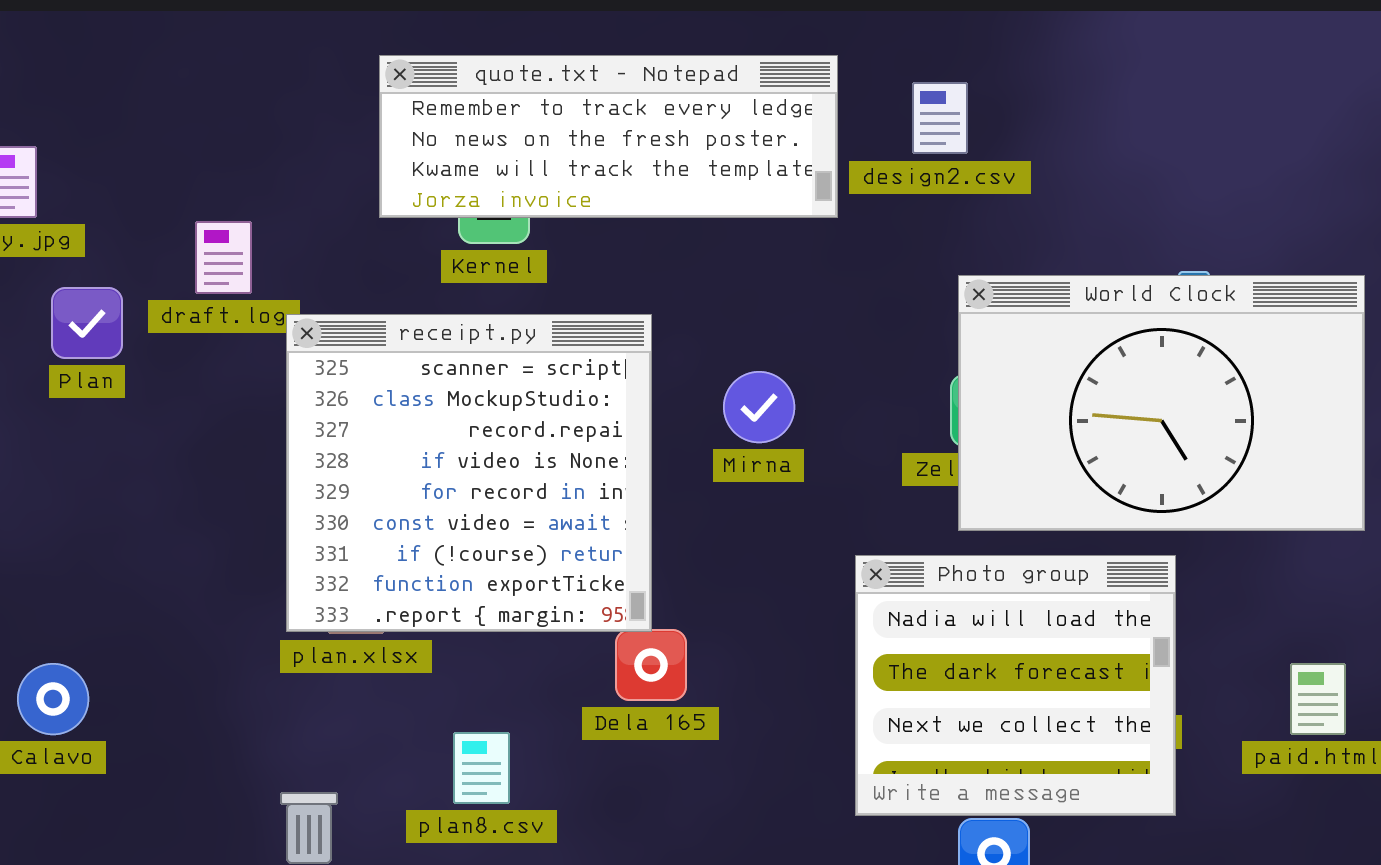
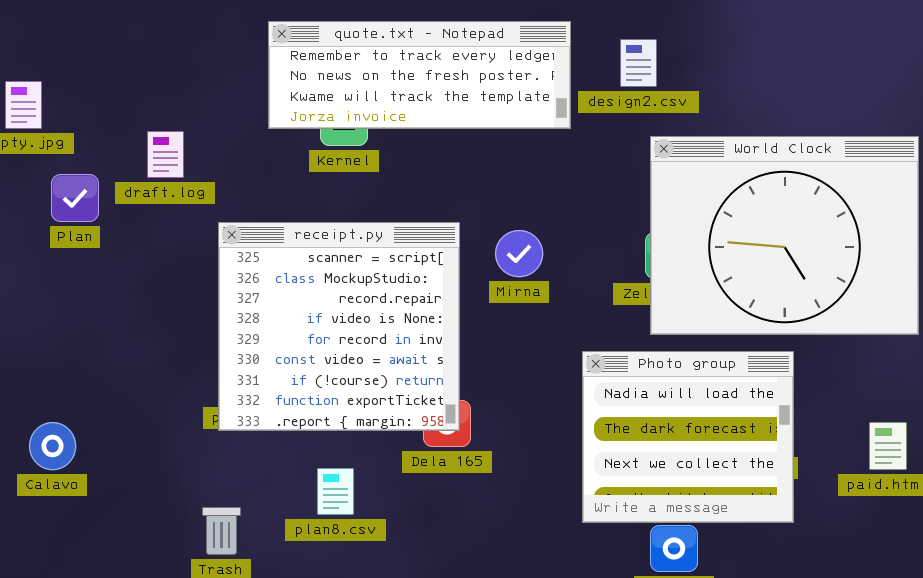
World Clock: [958,275,1365,531] -> [650,136,919,335], resized
receipt.py: [286,314,652,632] -> [218,222,460,431], moved

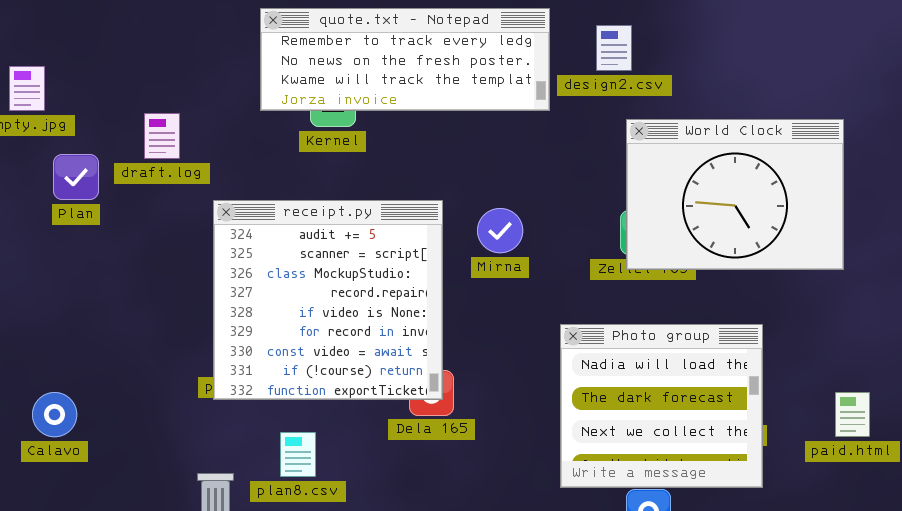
World Clock: [650,136,919,335] -> [626,119,844,270], resized
receipt.py: [218,222,460,431] -> [213,200,443,400], scrolled up 1 row
plan8.csv: [317,468,354,515] -> [280,432,316,477], moved

